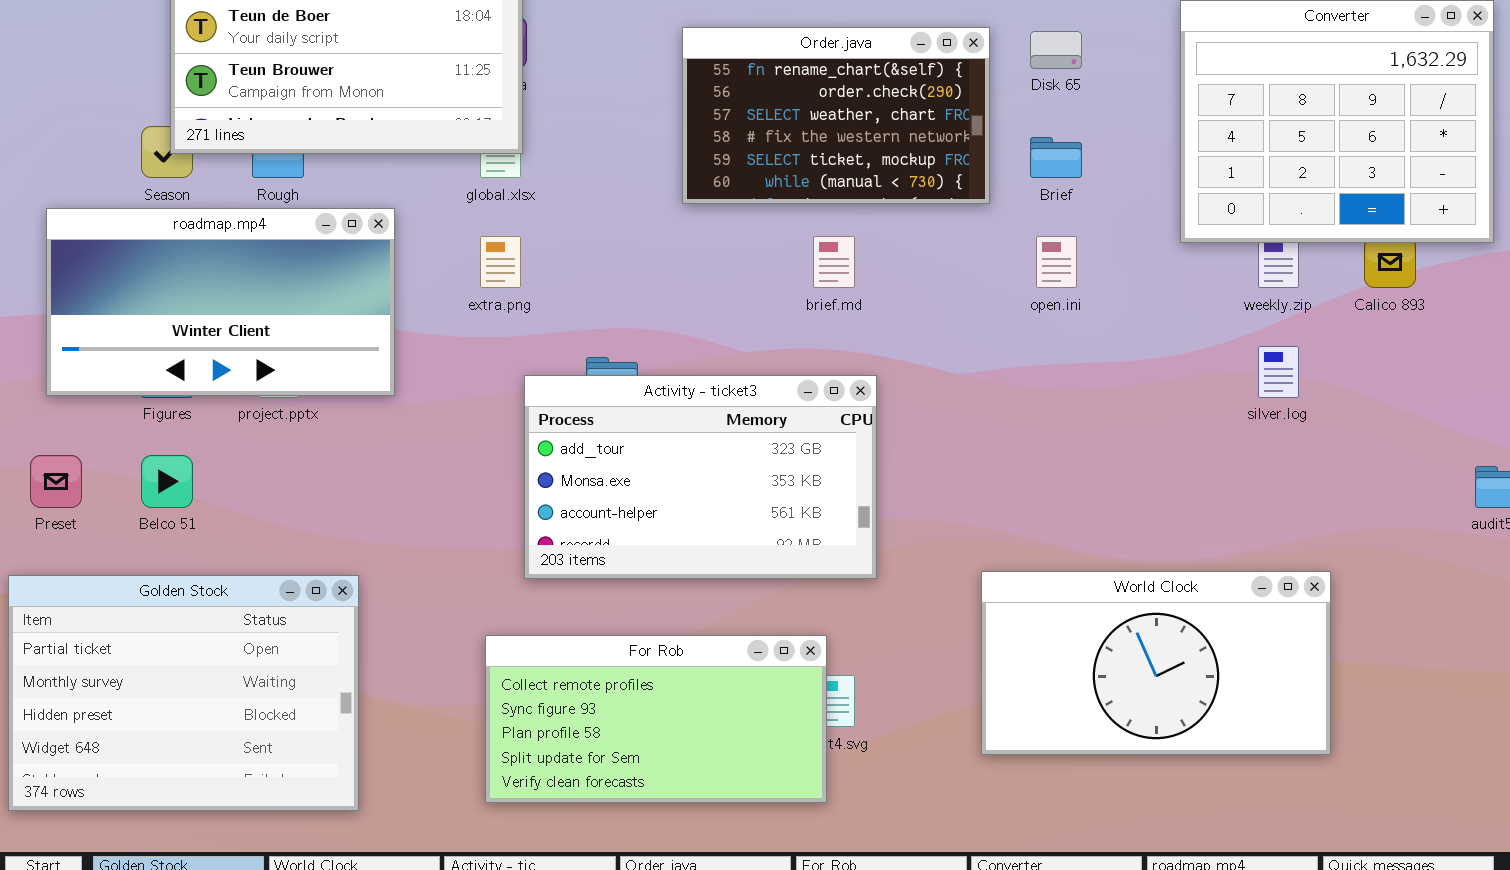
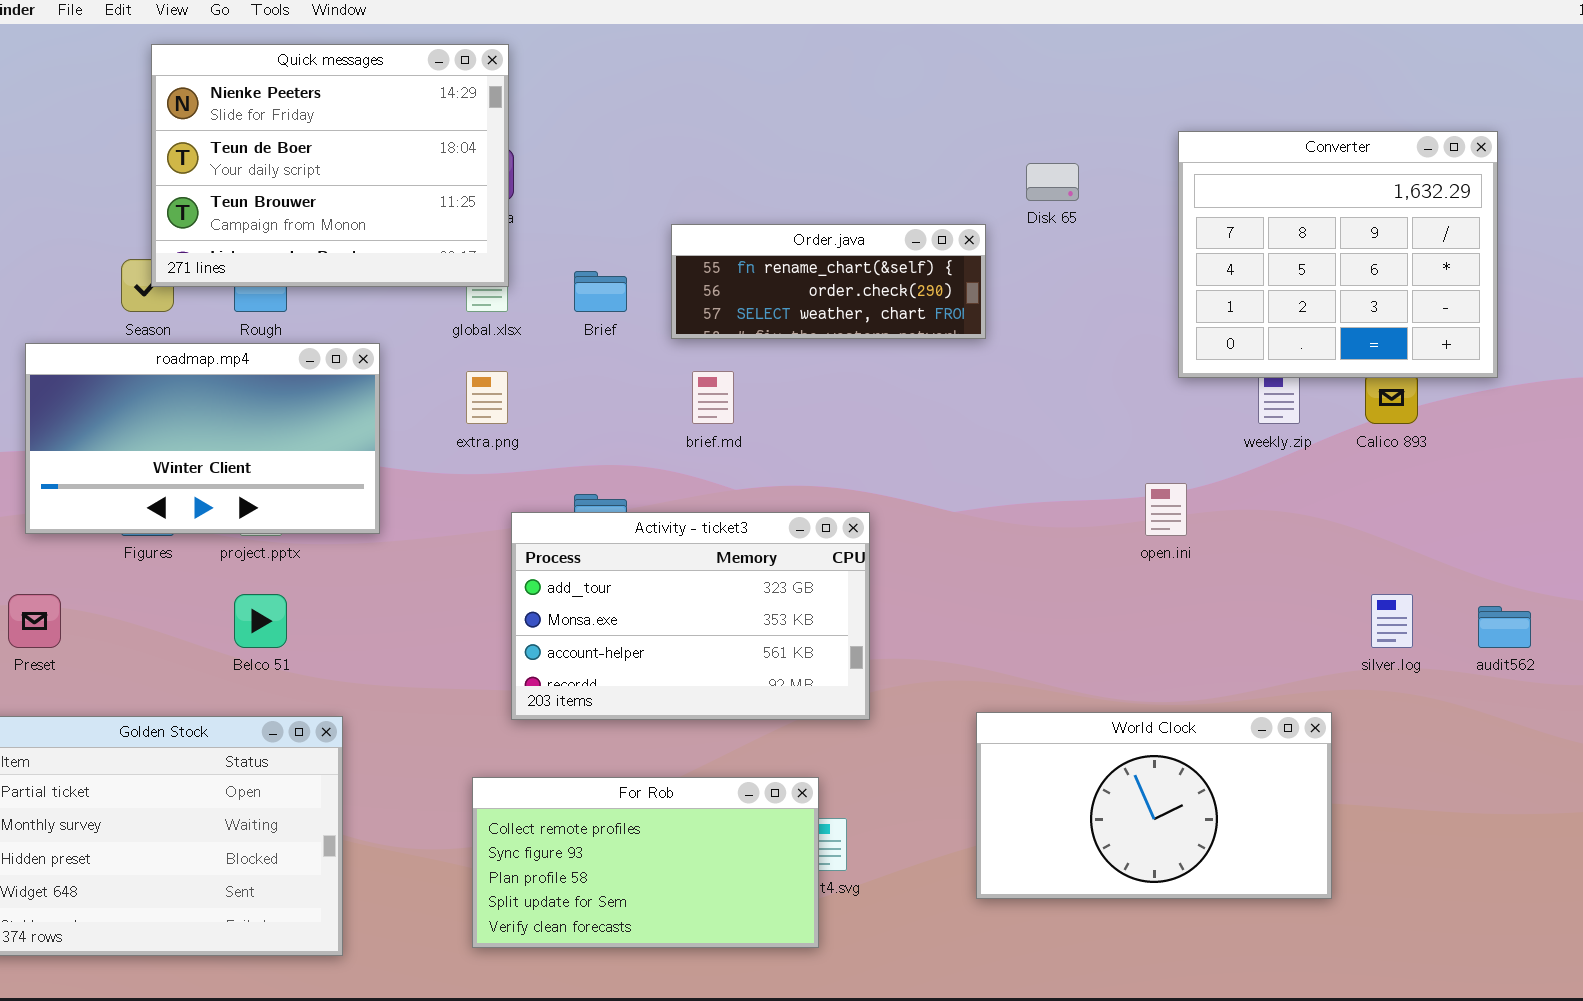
Order.java: [682,27,990,204] -> [671,224,986,339], resized
Brief: [1030,137,1082,178] -> [574,271,627,312], moved
brief.md: [813,236,855,288] -> [692,371,734,424], moved
open.ini: [1036,236,1077,288] -> [1145,483,1187,536], moved
silver.log: [1258,346,1299,398] -> [1371,594,1413,648], moved
Belco 51: [141,455,193,508] -> [234,594,287,648], moved

